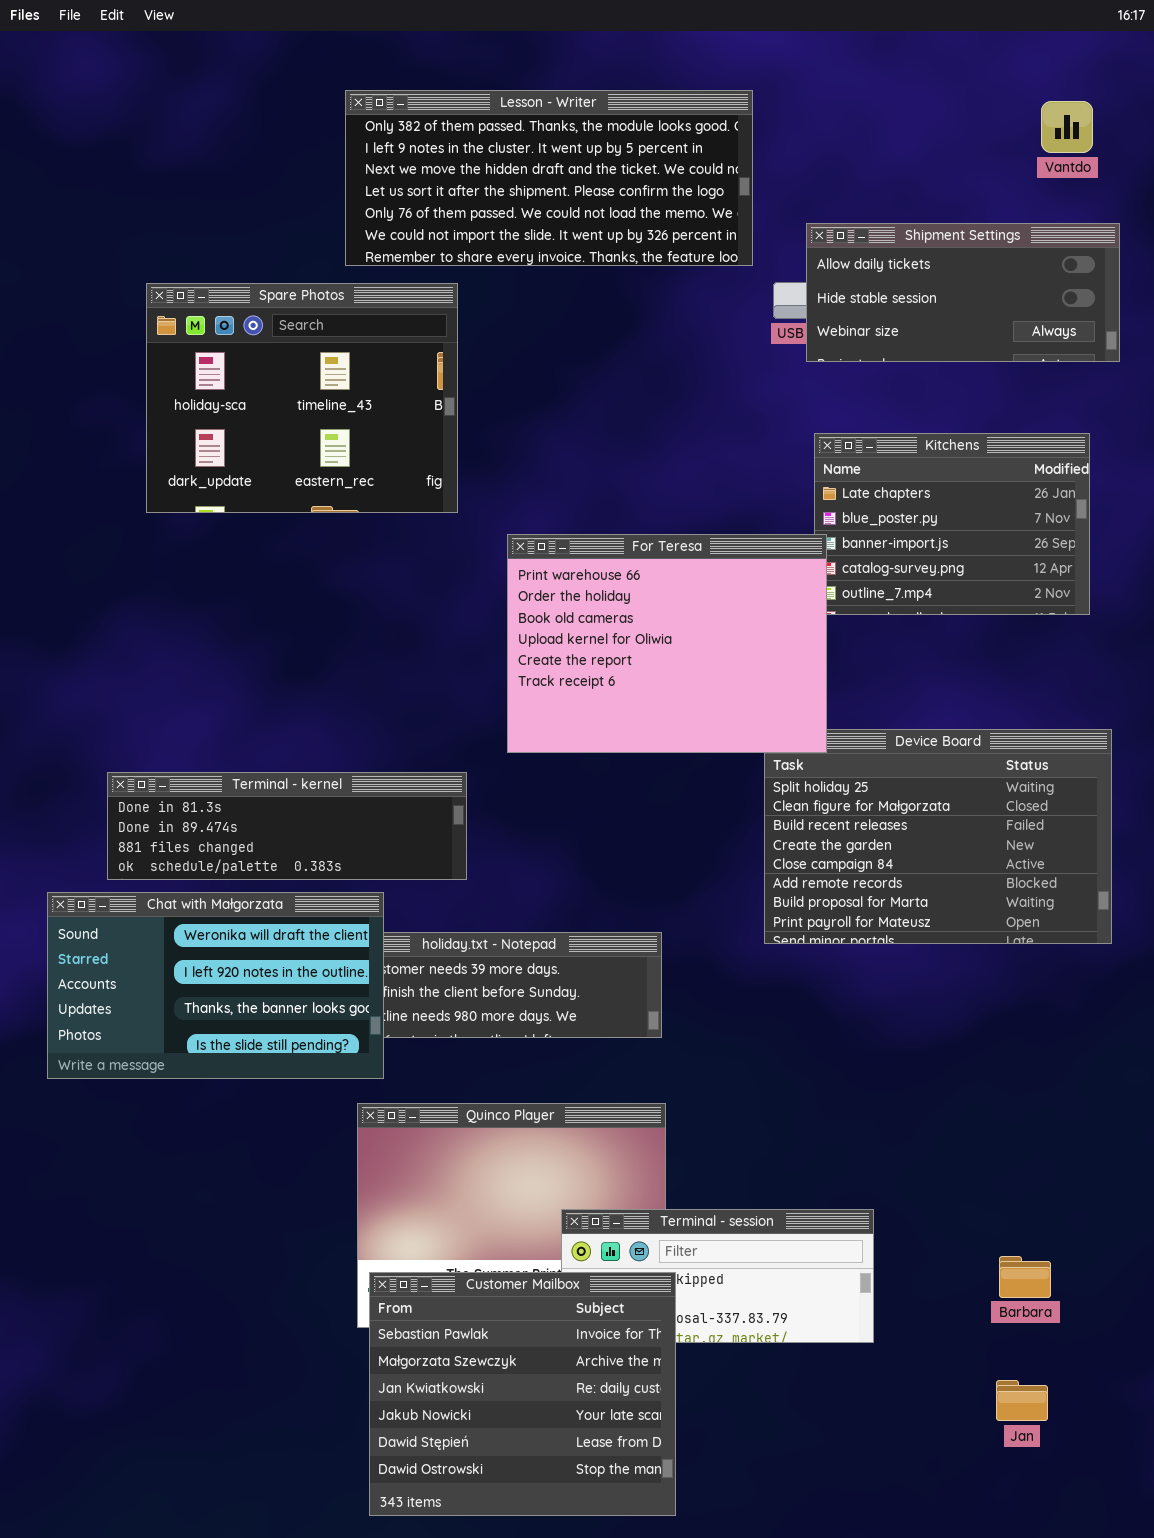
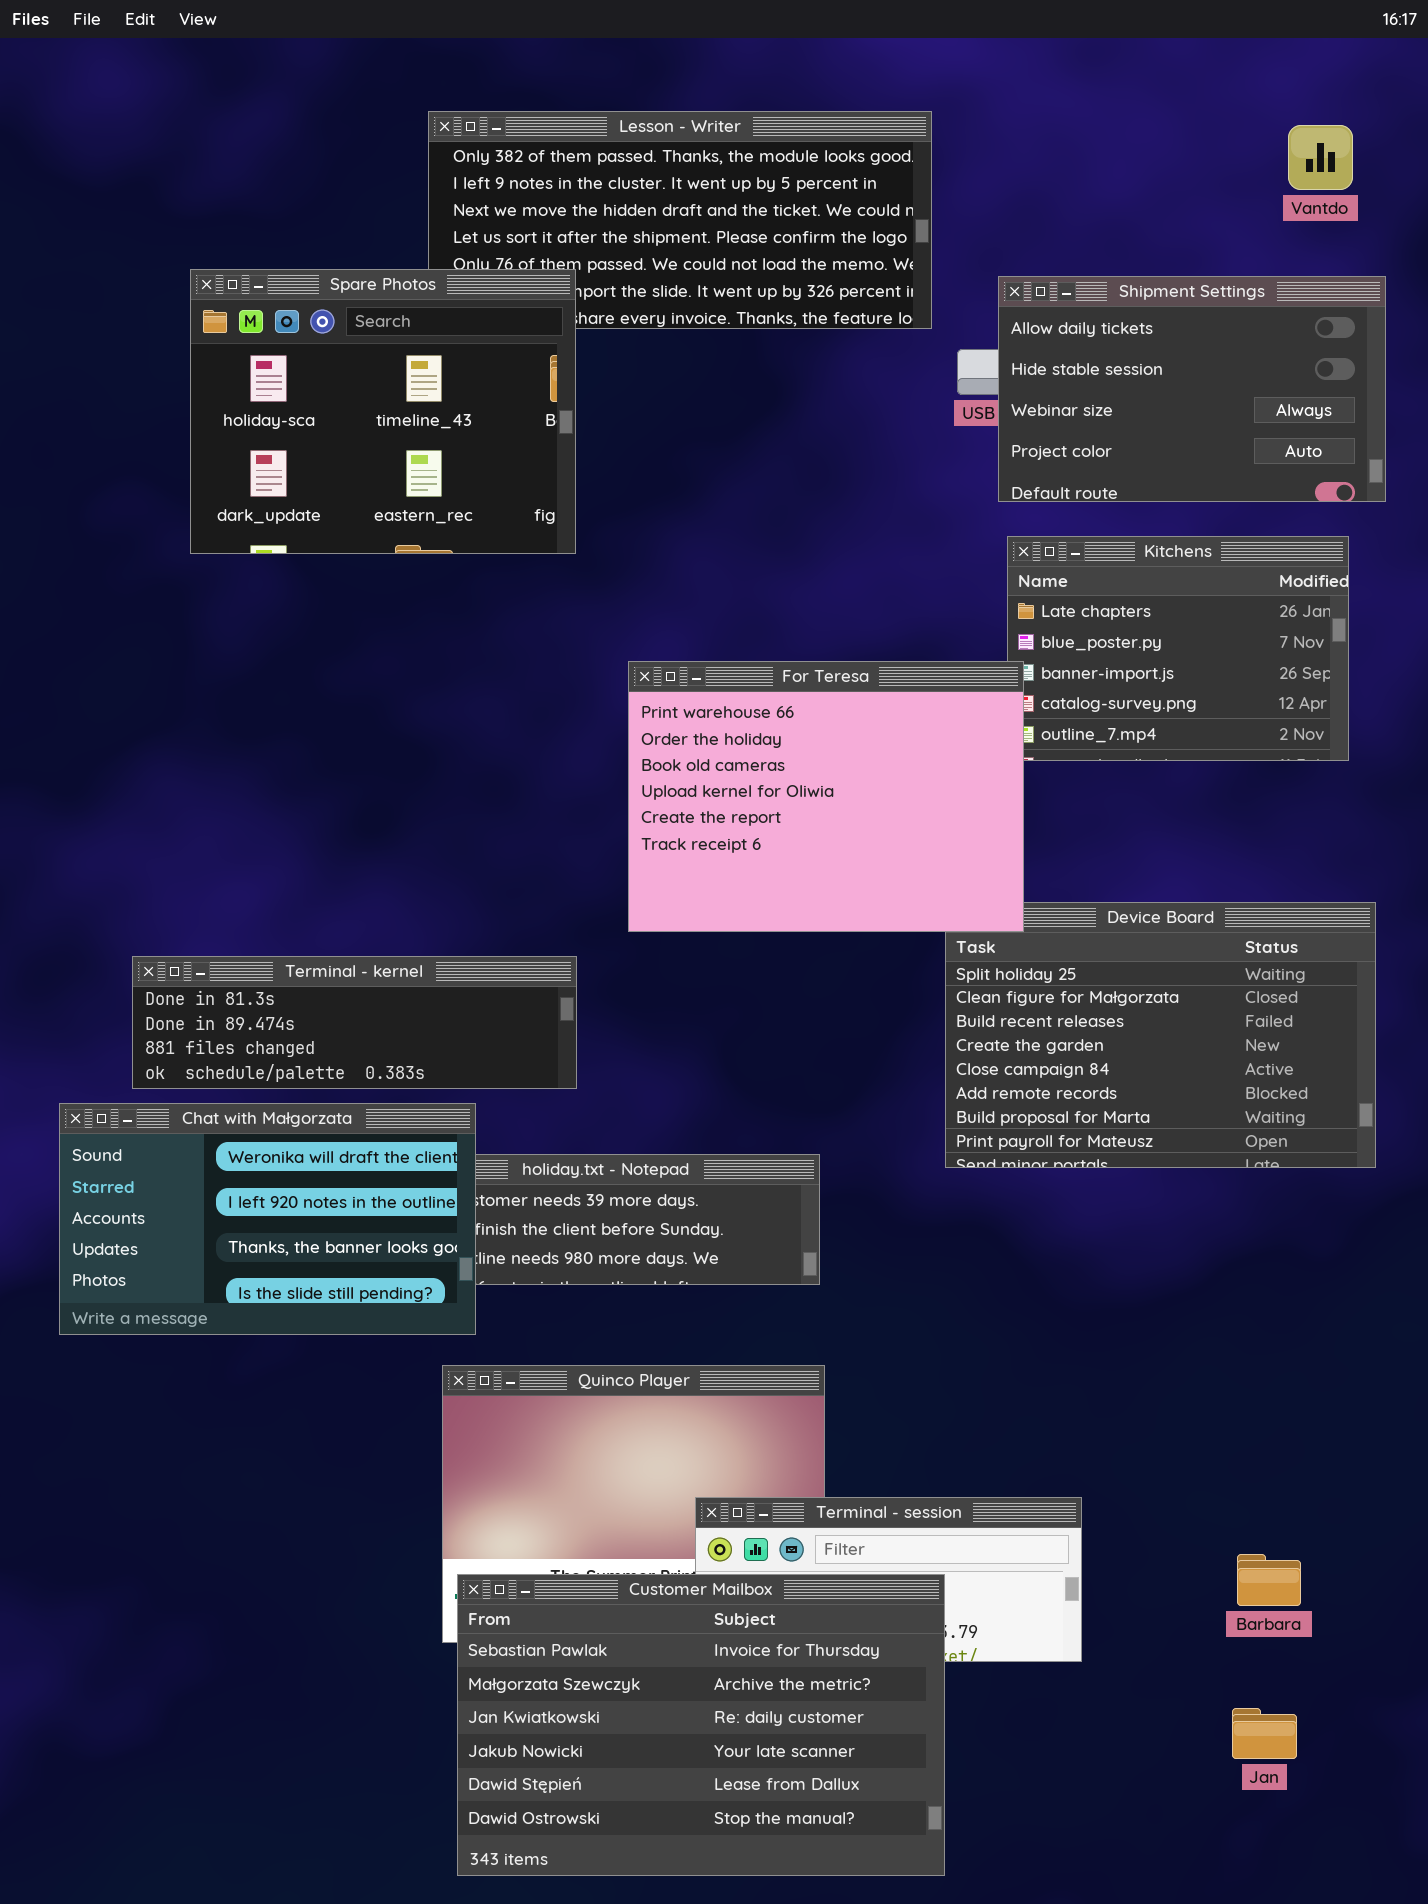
Shipment Settings: [806,223,1120,362] -> [998,276,1386,502], resized
Spare Photos: [146,283,458,513] -> [190,269,576,554], moved
Customer Mailbox: [369,1272,676,1516] -> [457,1574,945,1876], resized

